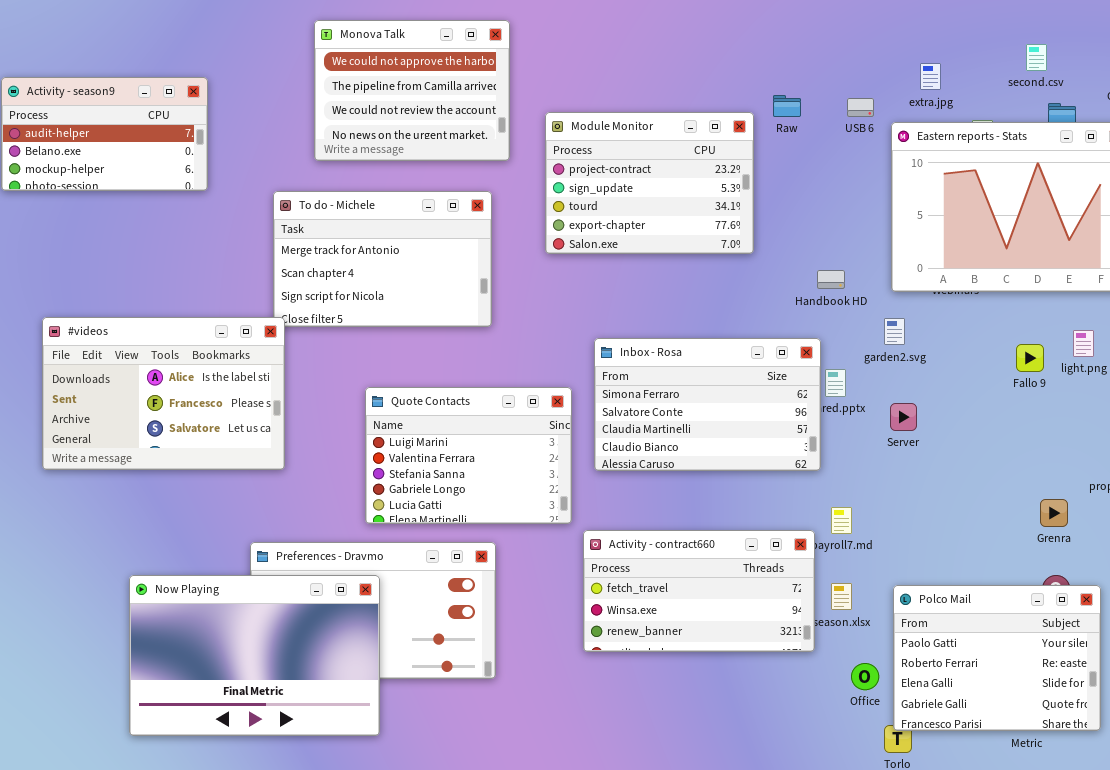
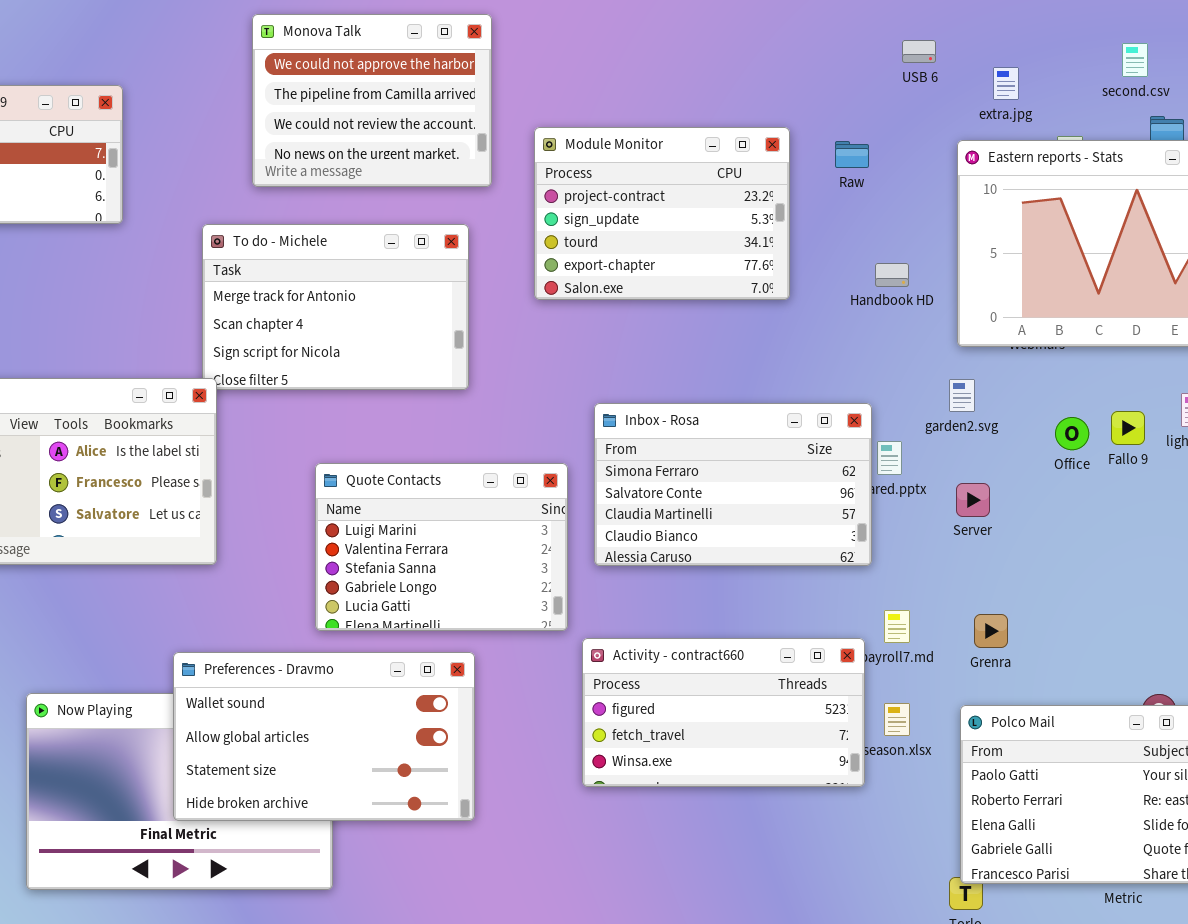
Raw: [773,95,801,117] -> [835,141,869,168], moved
USB 6: [847,98,874,117] -> [902,40,936,63], moved
Handbook HD: [817,270,845,289] -> [875,263,909,287], moved
Grenra: [1040,499,1068,527] -> [974,614,1008,648], moved
Activity - contract660: [583,530,815,652] -> [582,638,865,787], scrolled up 1 row
Preferences - Dravmo: [250,542,496,679] -> [173,652,475,821], raised
Office: [851,663,879,690] -> [1055,417,1089,450], moved

